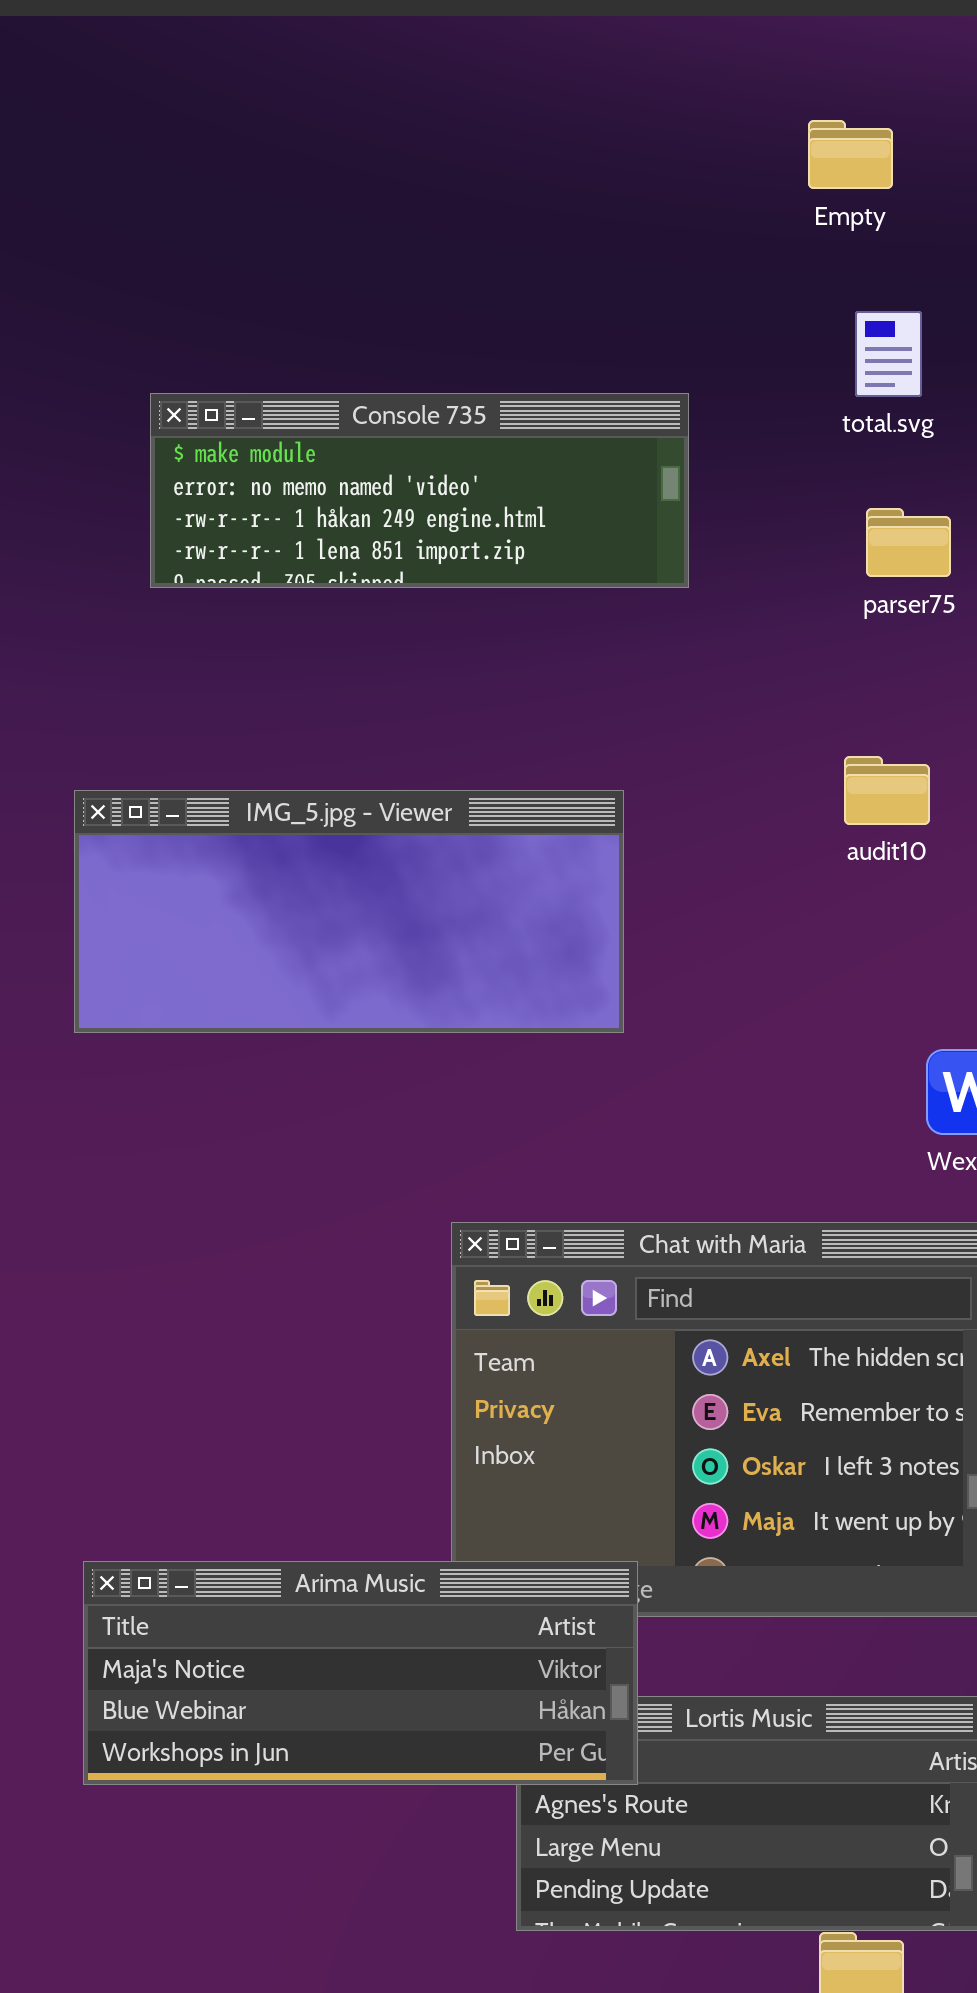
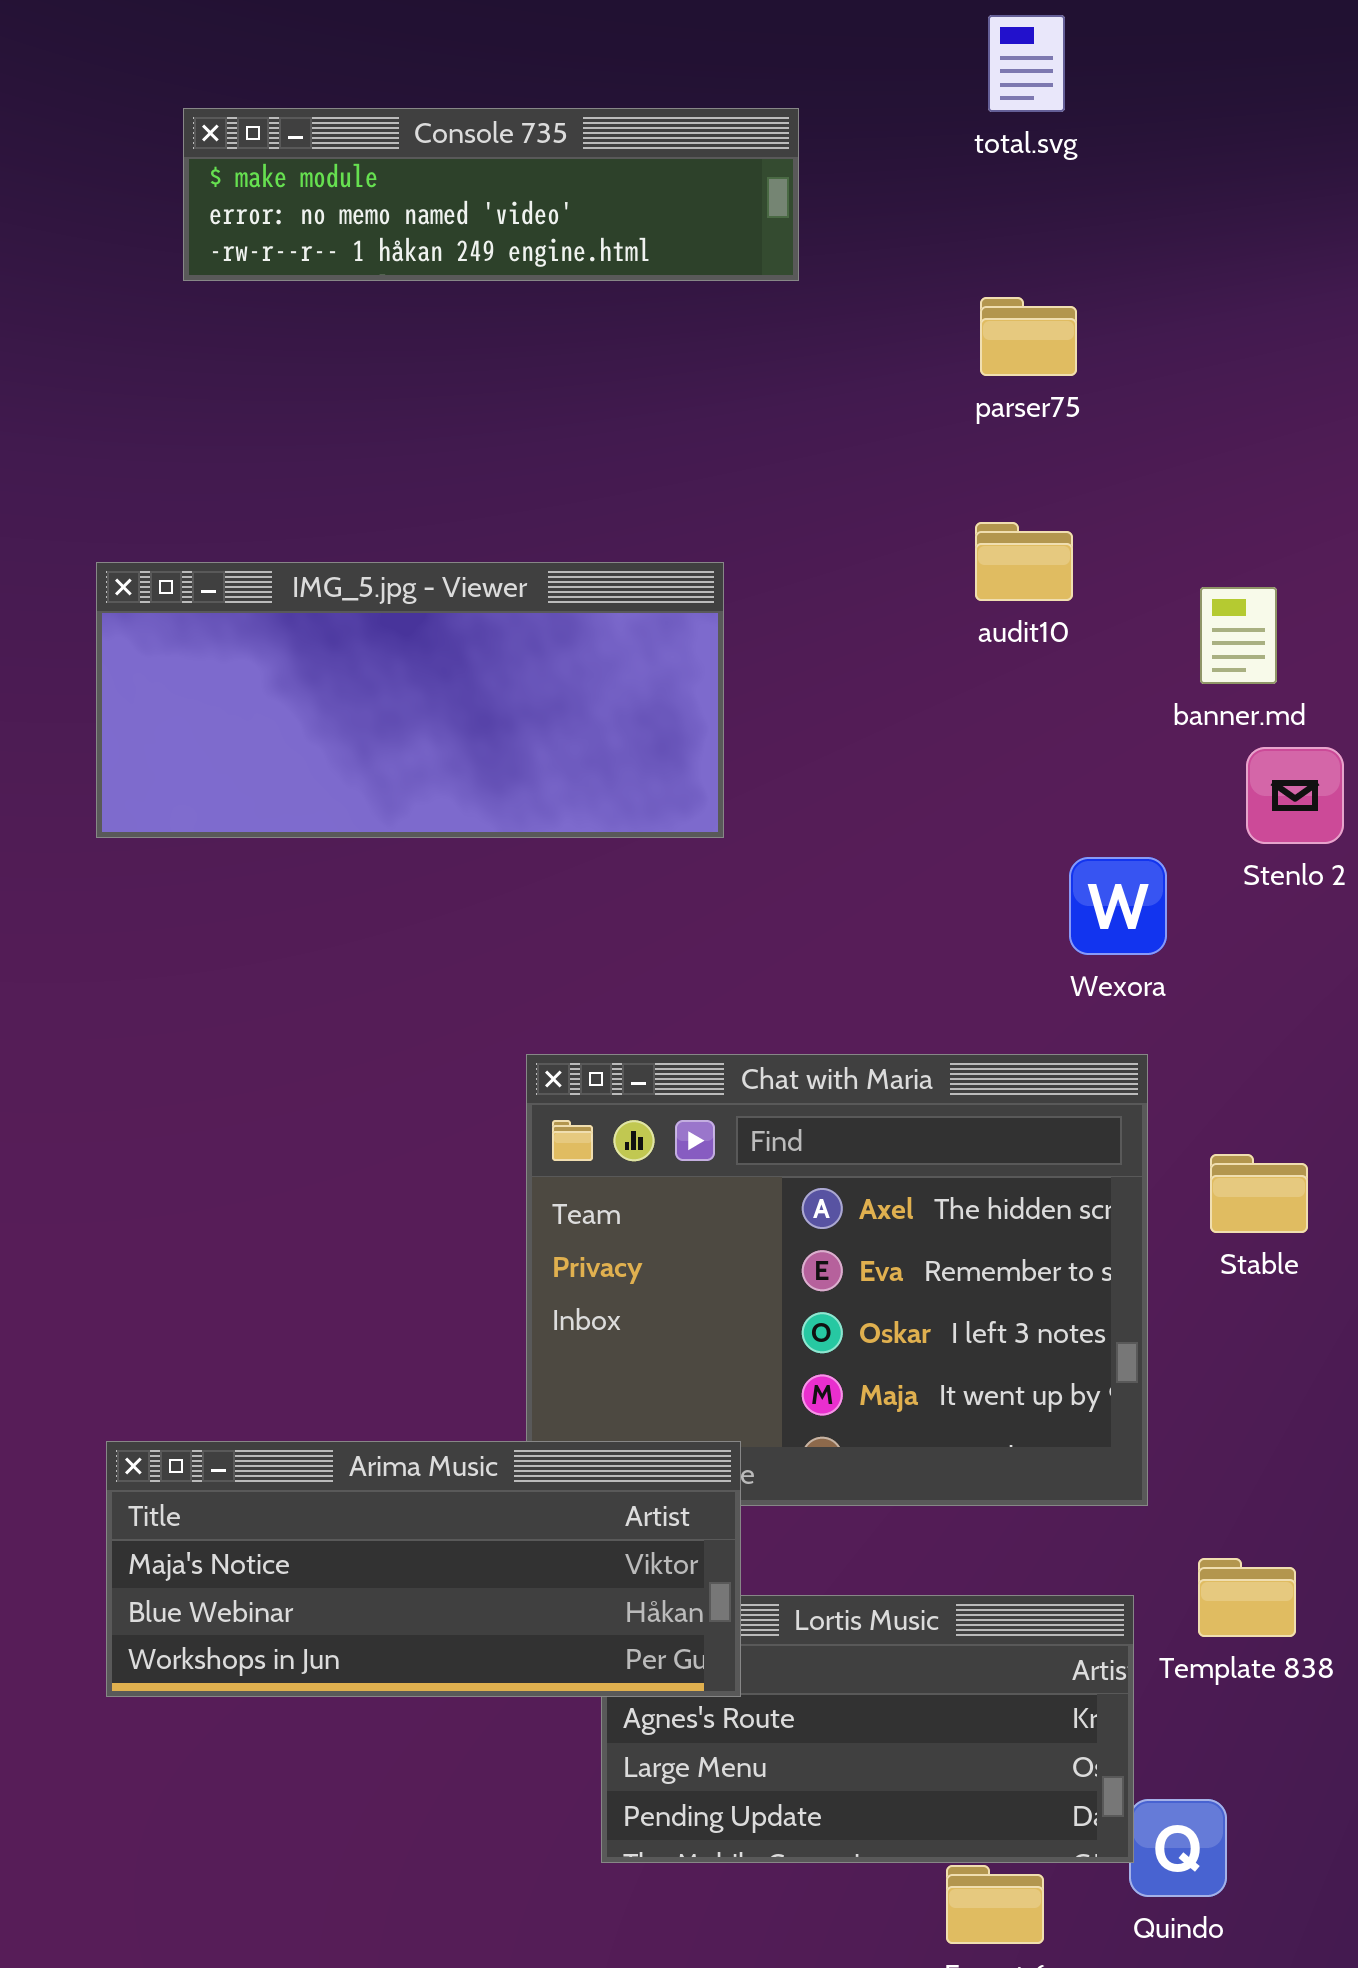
Console 735: [150,393,689,588] -> [183,108,799,281], resized
parser75: [866,508,951,577] -> [980,297,1077,376], moved

